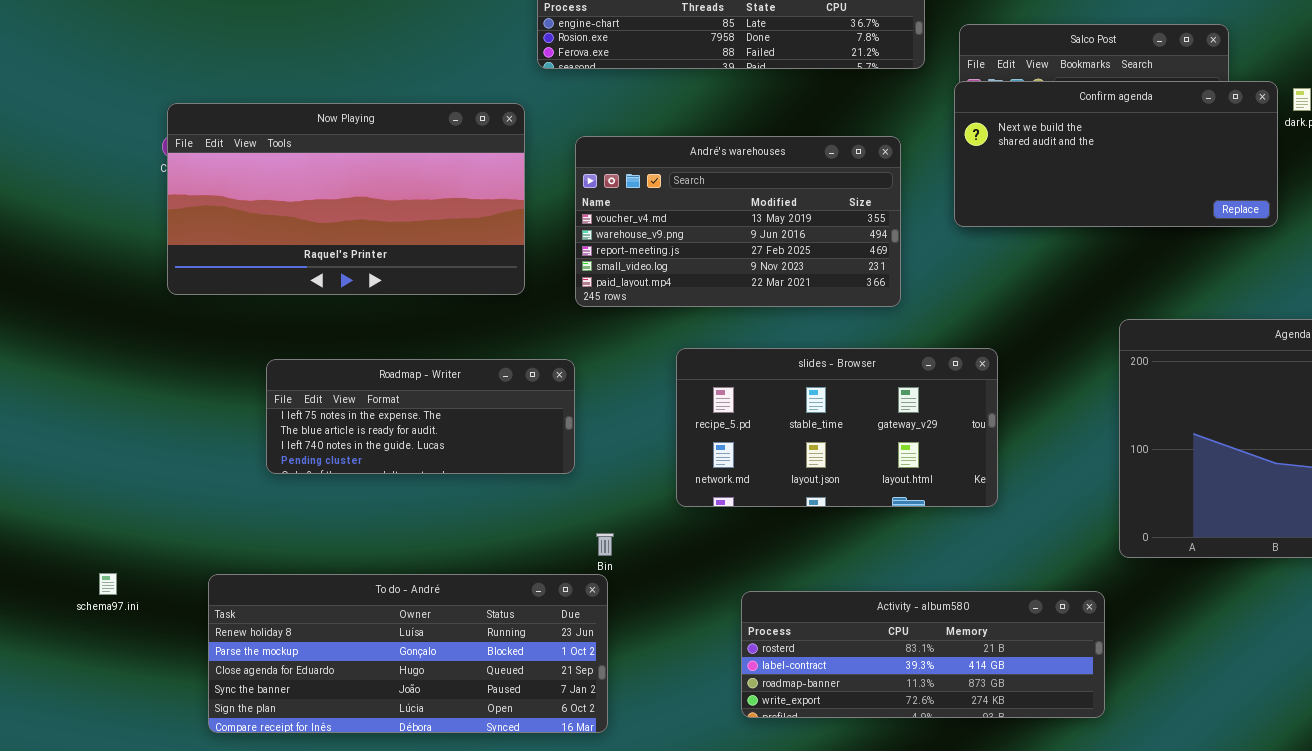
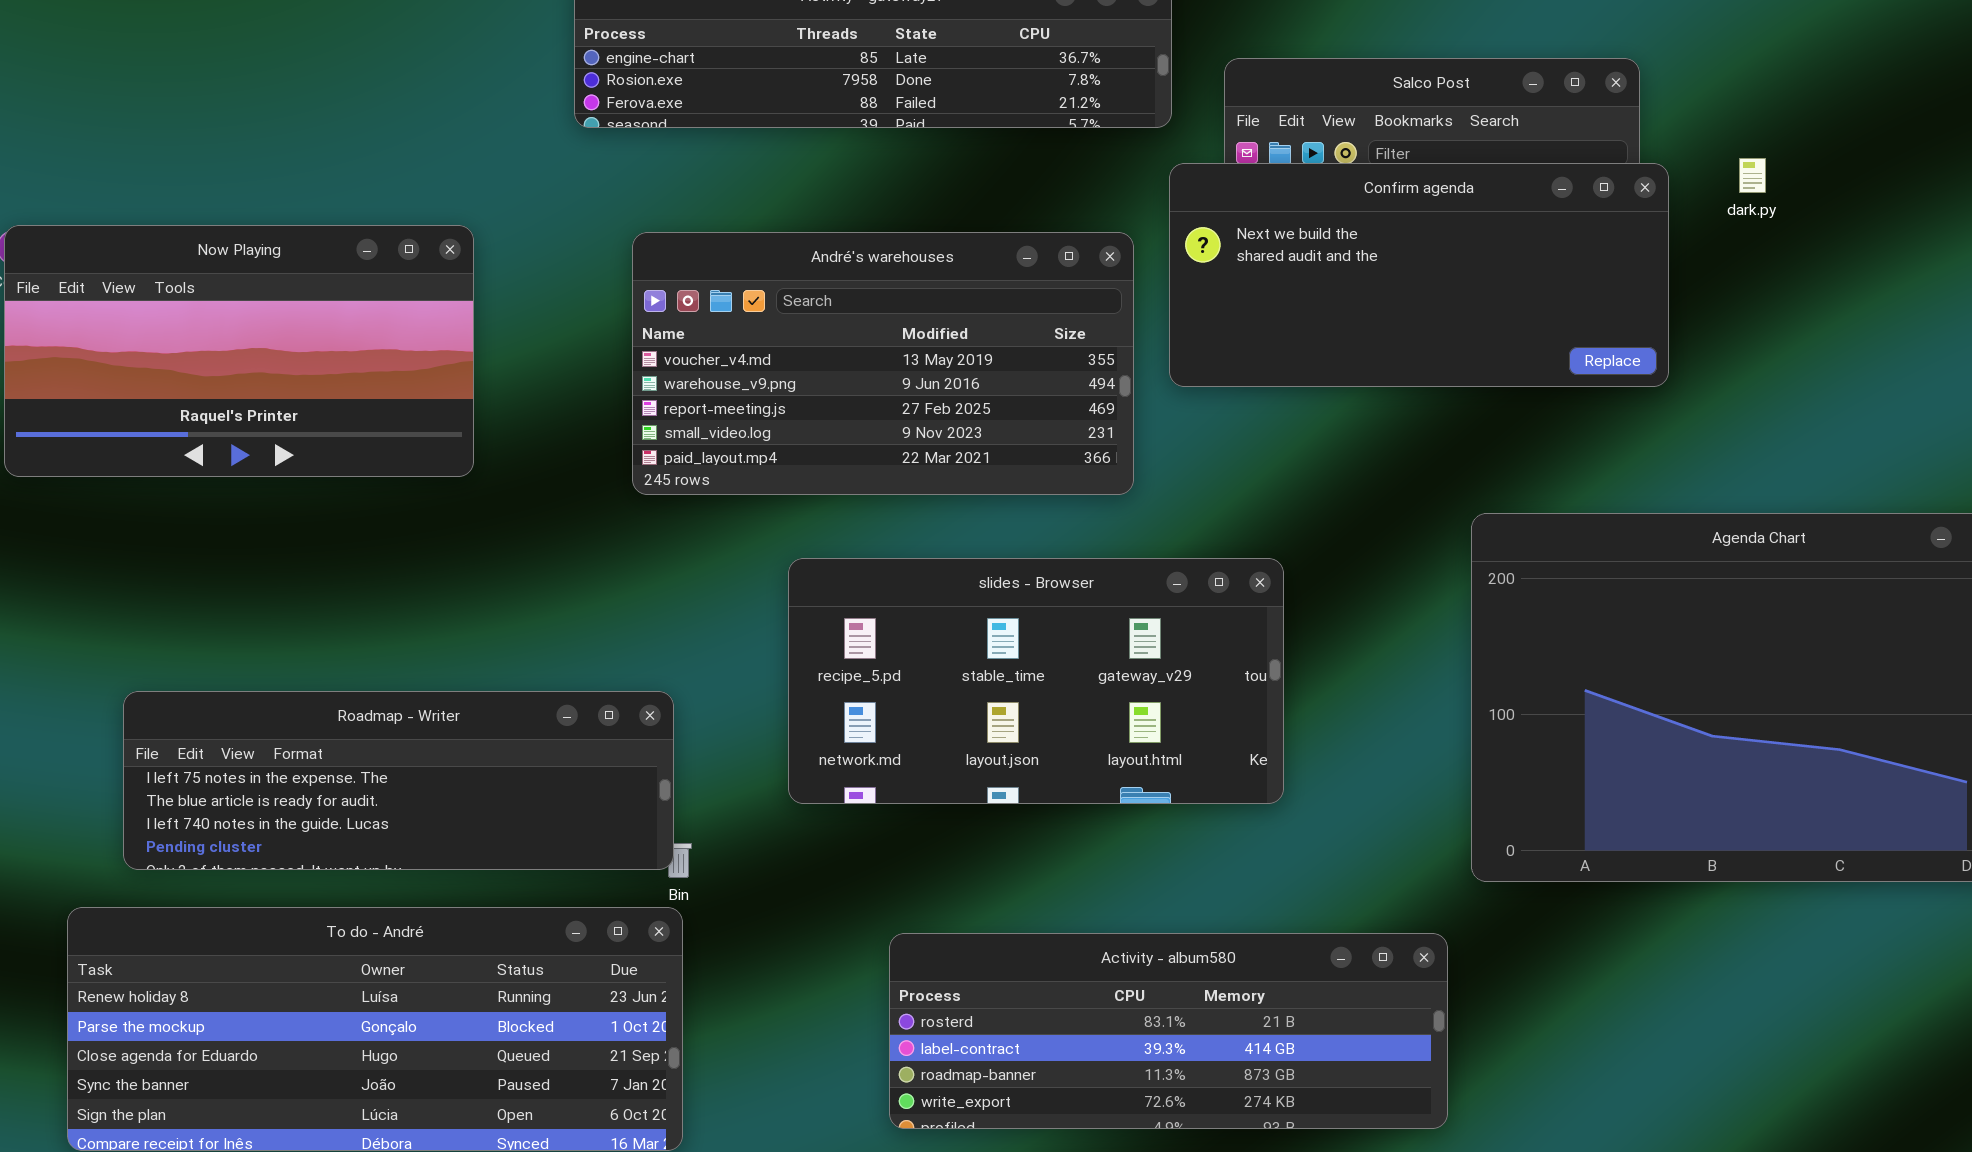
Confirm agenda: [954,81,1278,227] -> [1169,163,1669,387], moved
Now Playing: [167,103,525,295] -> [4,225,474,477], resized
Roadmap - Writer: [266,359,575,474] -> [123,691,674,870], moved, resized

